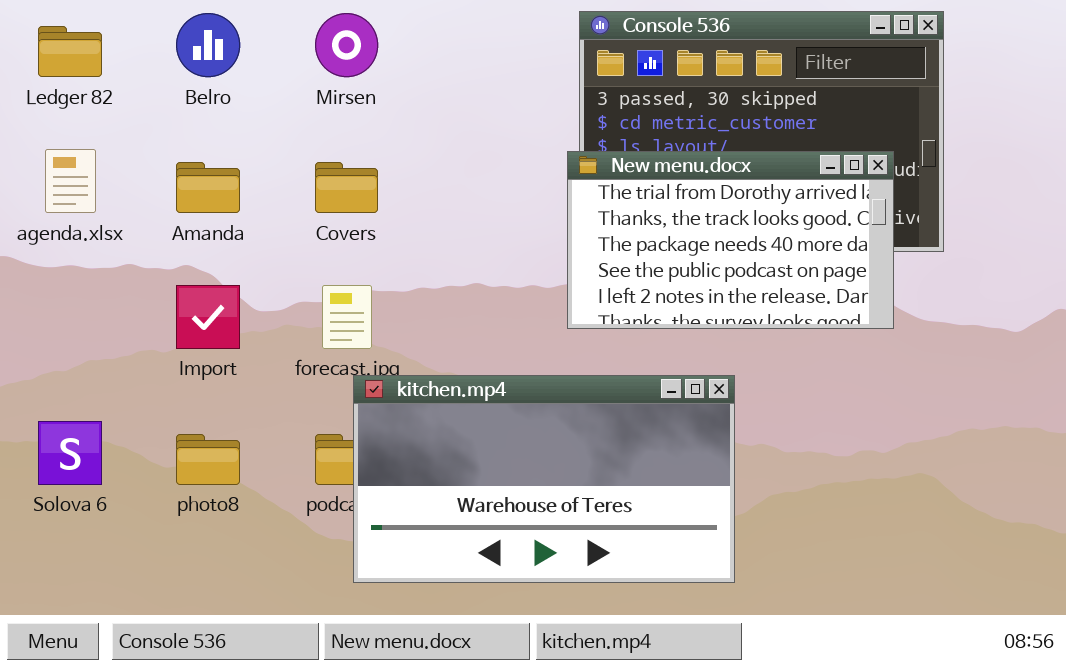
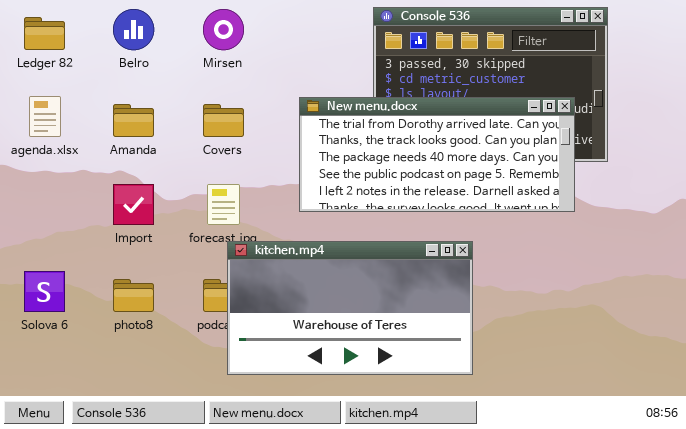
New menu.docx: [567,151,894,329] -> [299,97,575,212], resized

